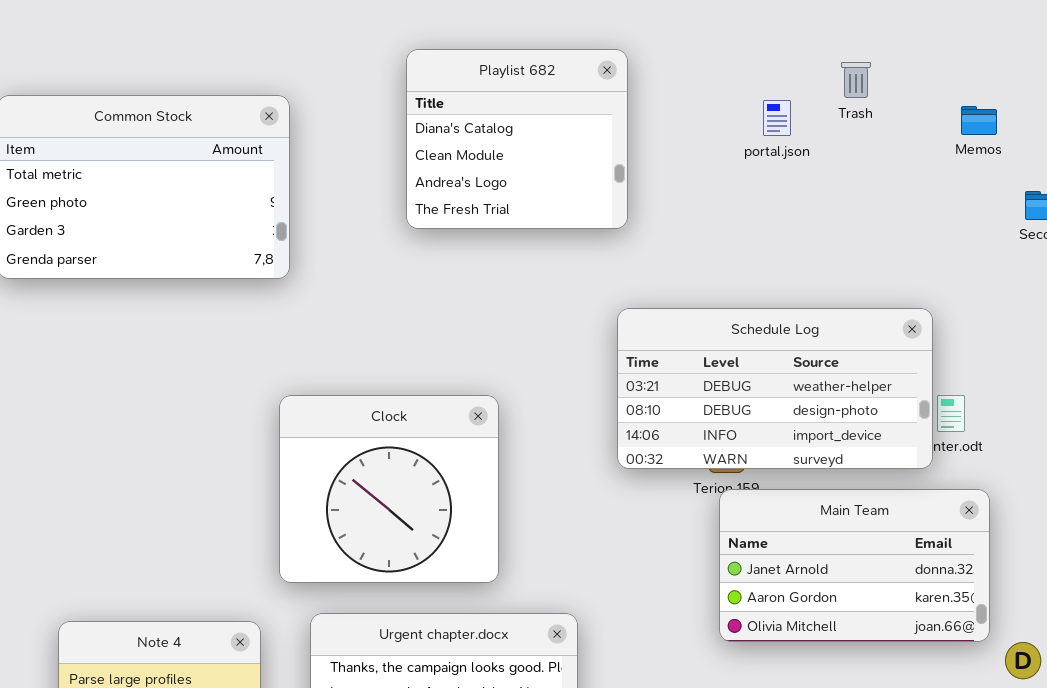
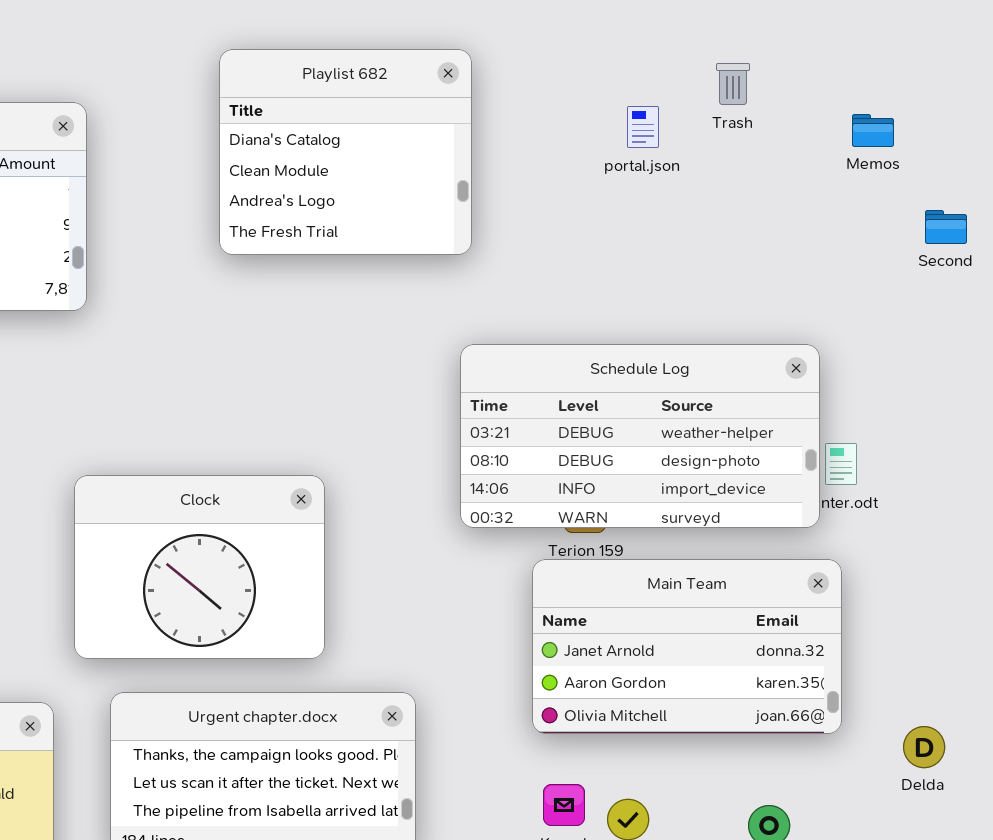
Clock: [279,395,499,583] -> [74,475,325,659], resized
Main Team: [719,489,990,642] -> [532,559,842,734], moved

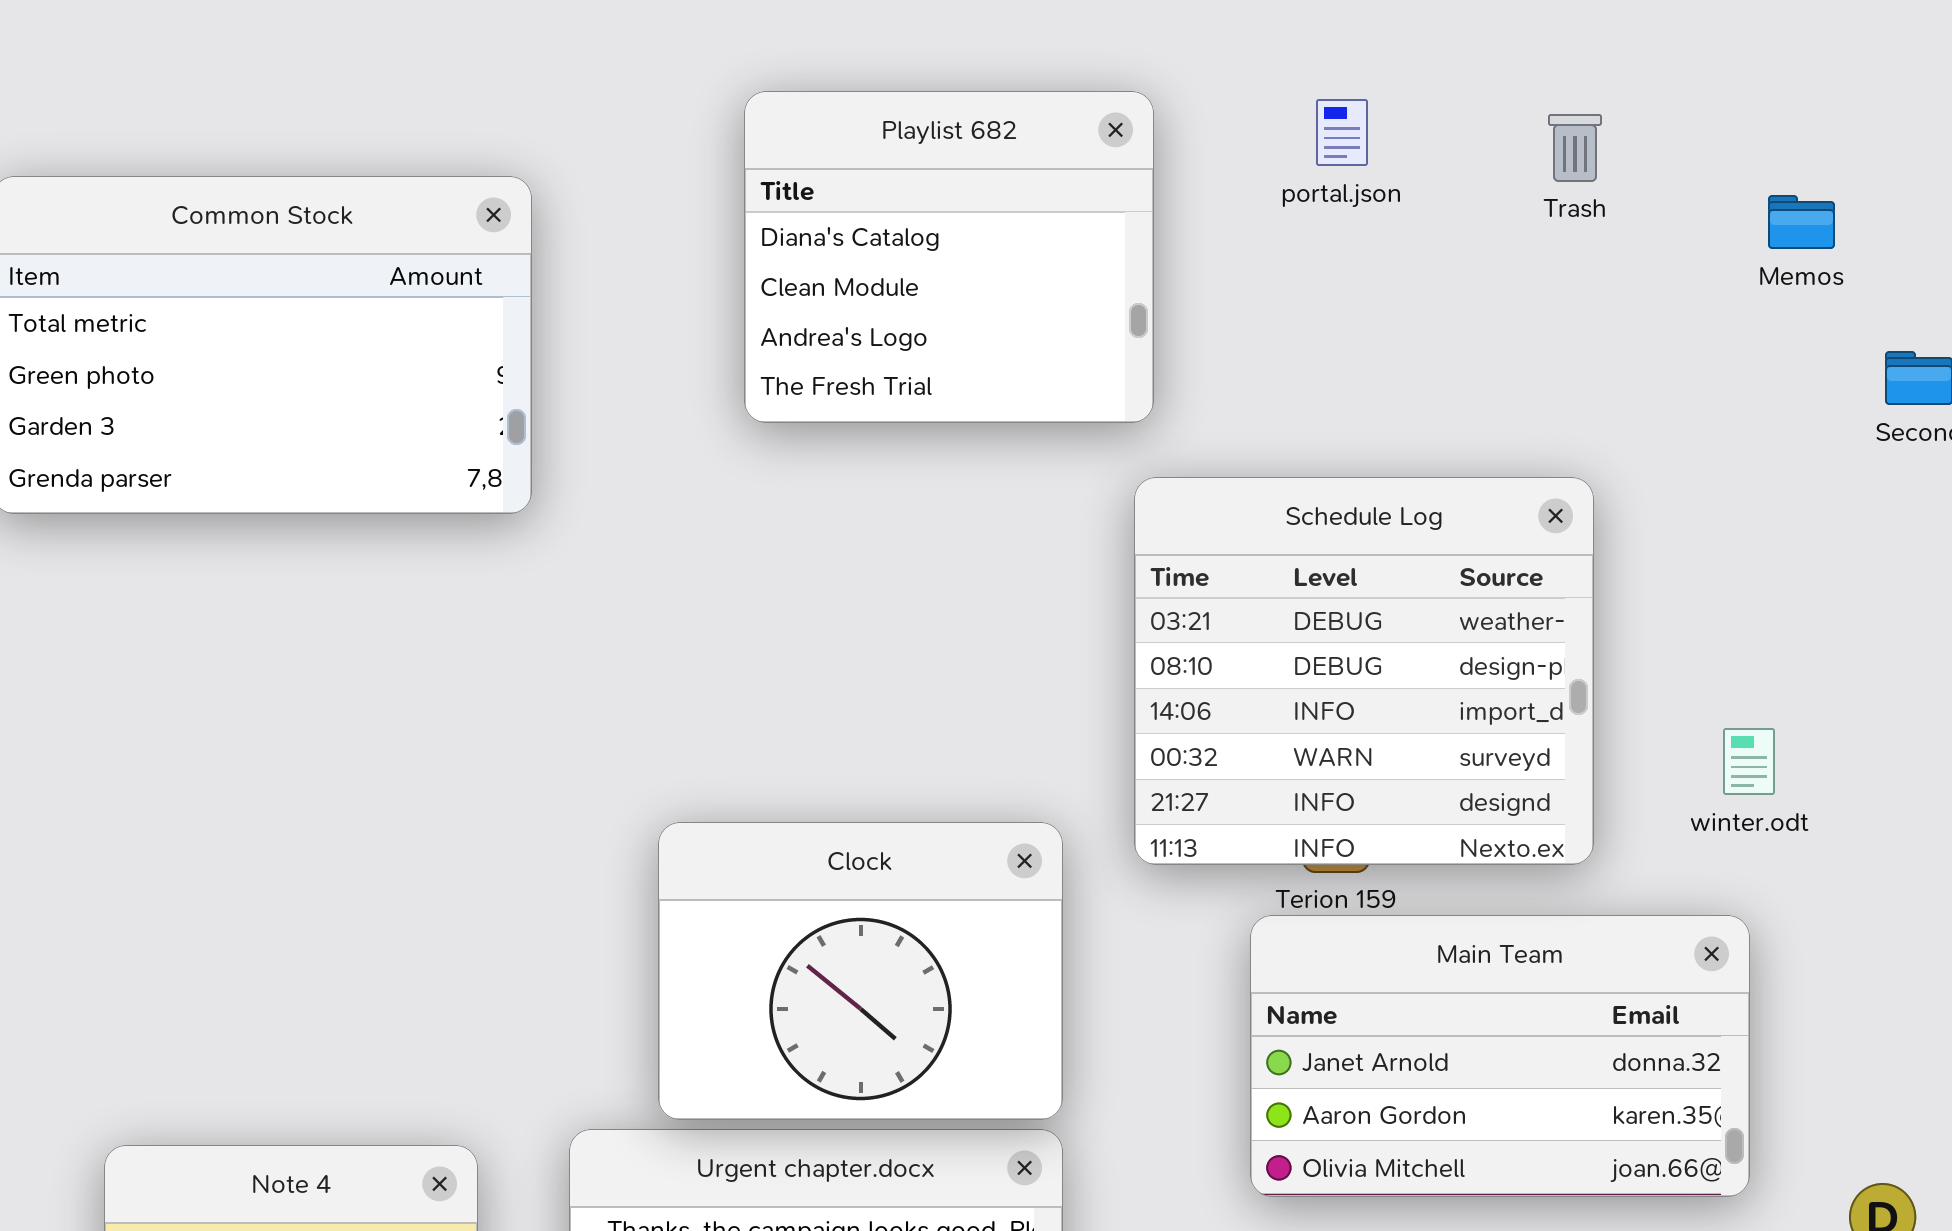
portal.json: [627,106,659,148] -> [1316,99,1368,166], moved
Schedule Log: [460,344,820,528] -> [1134,477,1594,865], resized
Clock: [74,475,325,659] -> [658,822,1063,1120], moved

